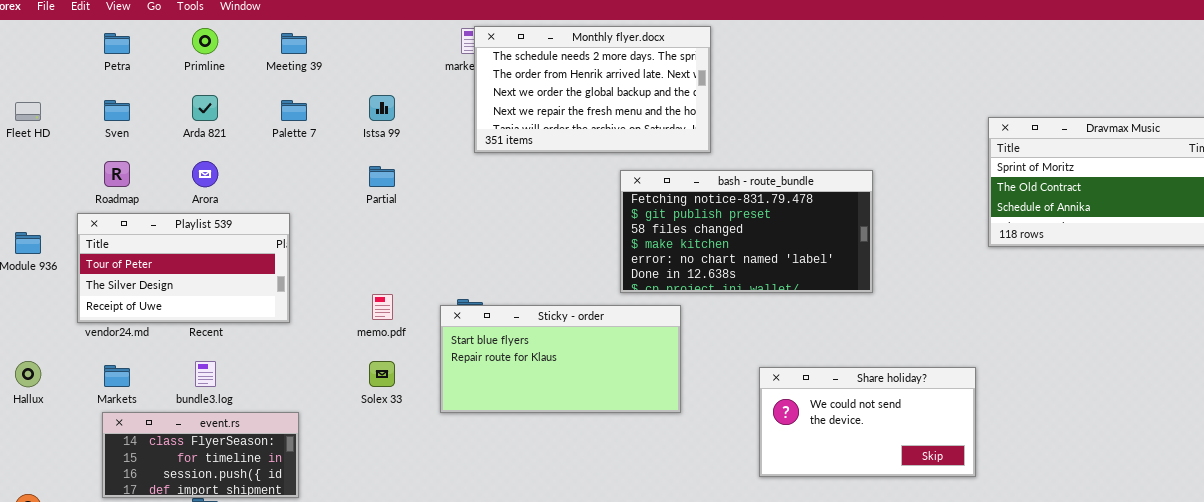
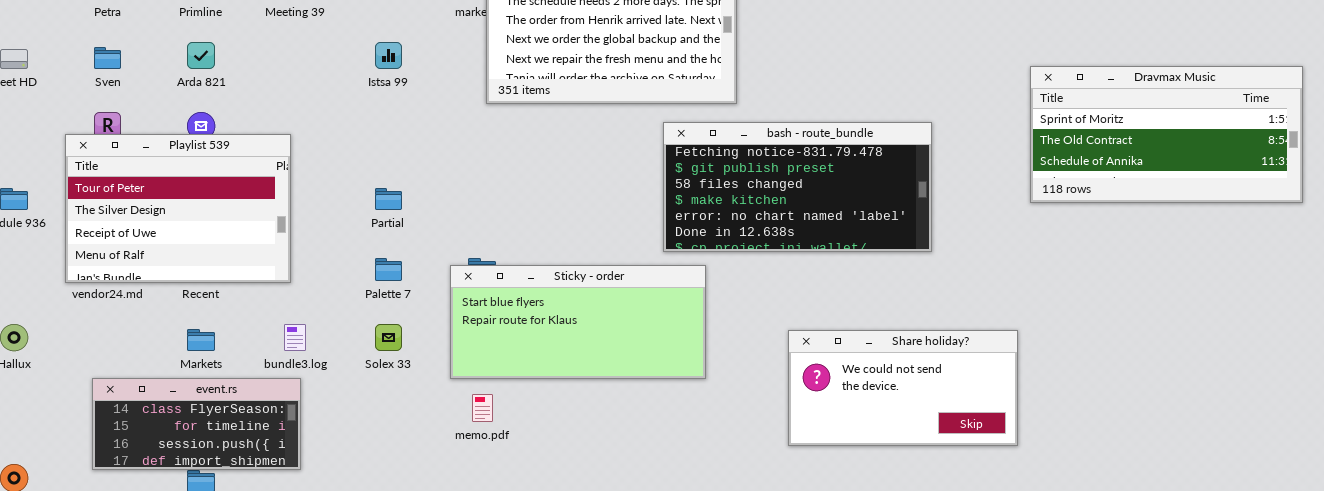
Palette 7: [281,100,307,121] -> [375,258,402,281], moved
Partial: [369,166,395,187] -> [375,188,402,210], moved
bash - route_bundle: [620,170,873,293] -> [663,122,932,252], moved
Playlist 539: [77,213,290,323] -> [65,134,291,283], resized
memo.pdf: [372,294,393,320] -> [472,394,493,422], moved
bundle3.log: [195,361,216,387] -> [284,324,306,351], moved
Markets: [104,365,130,387] -> [187,329,215,351], moved

